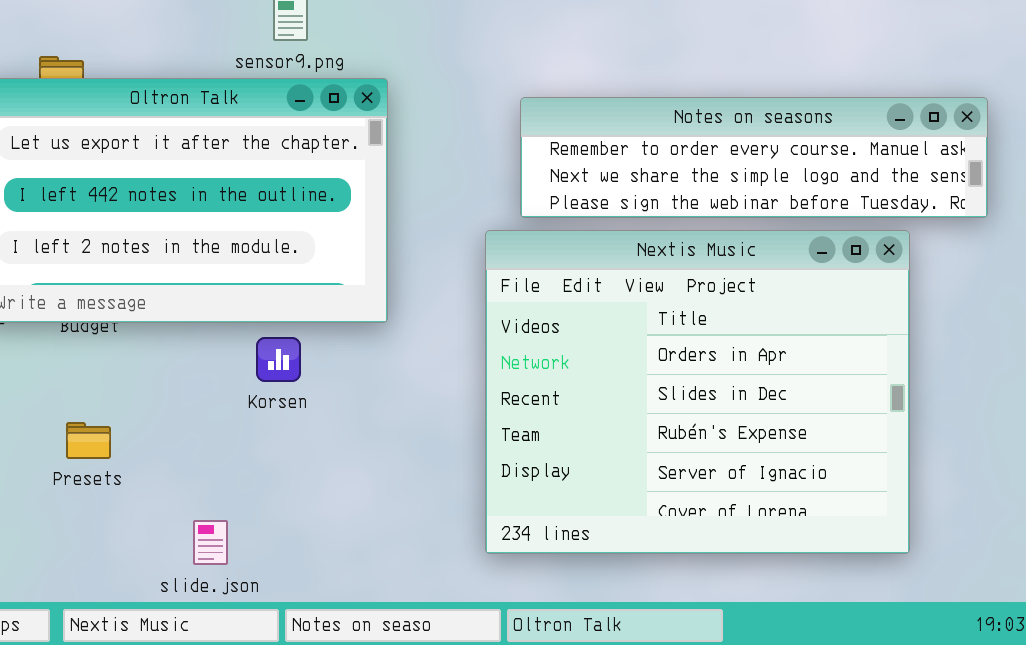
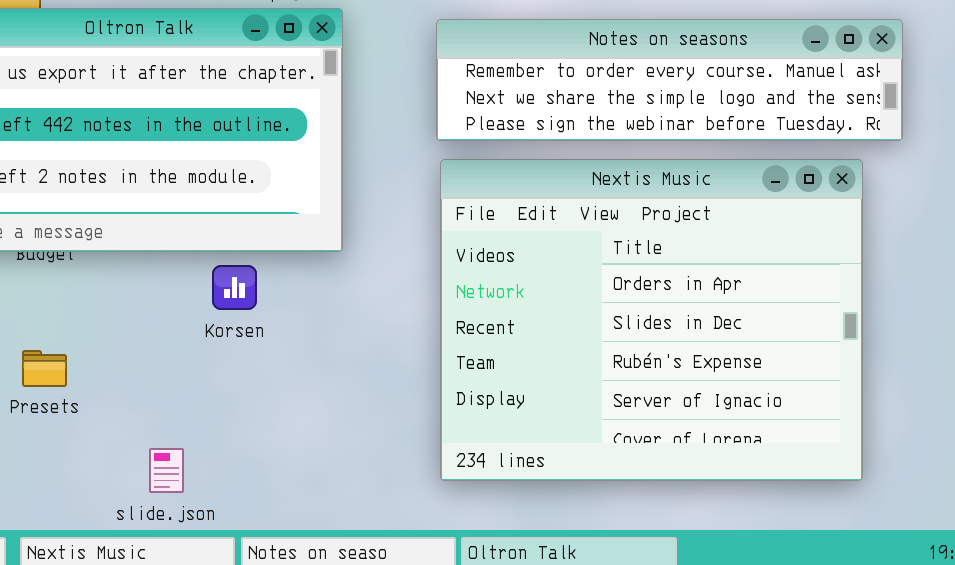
Notes on seasons: [520,97,988,218] -> [436,19,903,141], moved

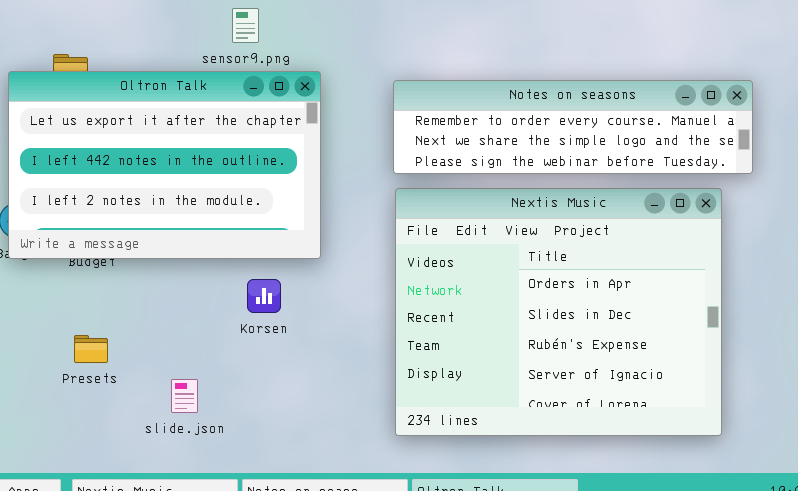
Korsen: [212,265,257,310] -> [247,279,281,313], moved
slide.json: [149,448,184,493] -> [171,379,198,413], moved

